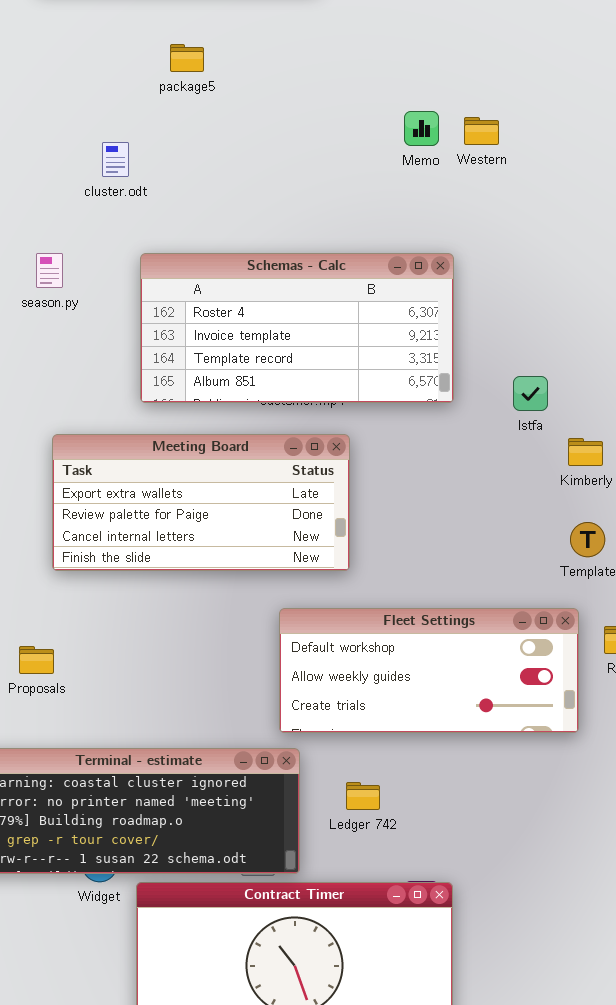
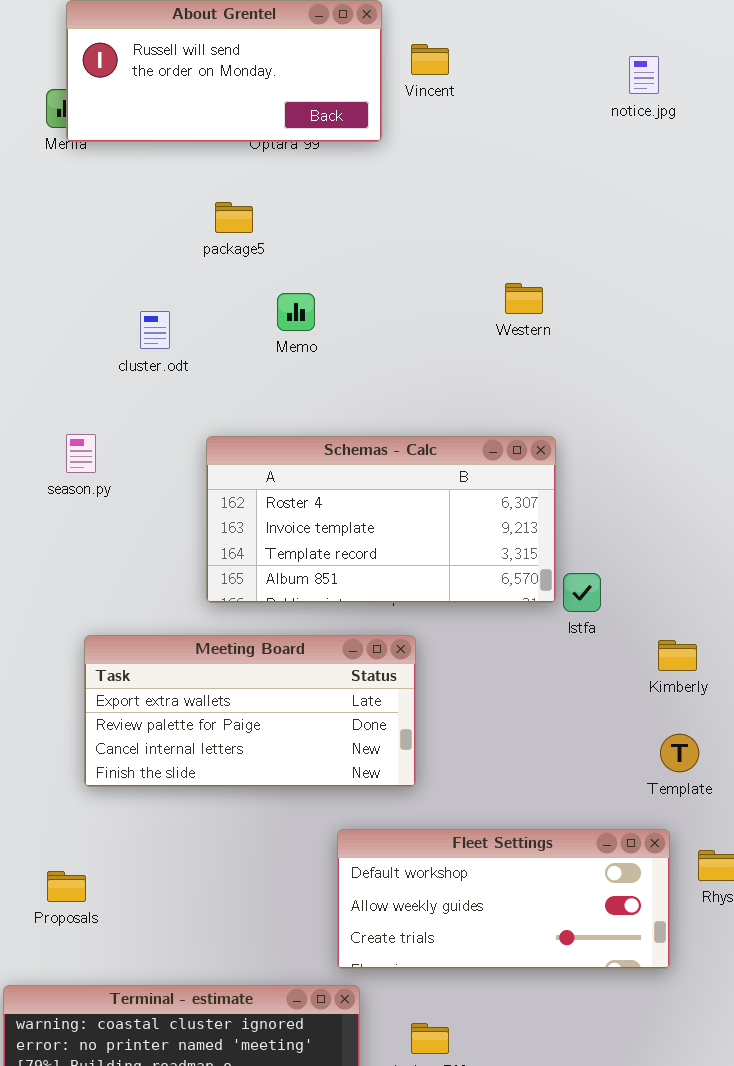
Memo: [404,111,439,146] -> [277,293,315,331], moved
Western: [464,117,499,145] -> [505,283,543,314], moved
Schemas - Calc: [140,253,454,403] -> [206,436,556,603], moved
Istfa: [513,376,548,411] -> [563,573,601,612], moved

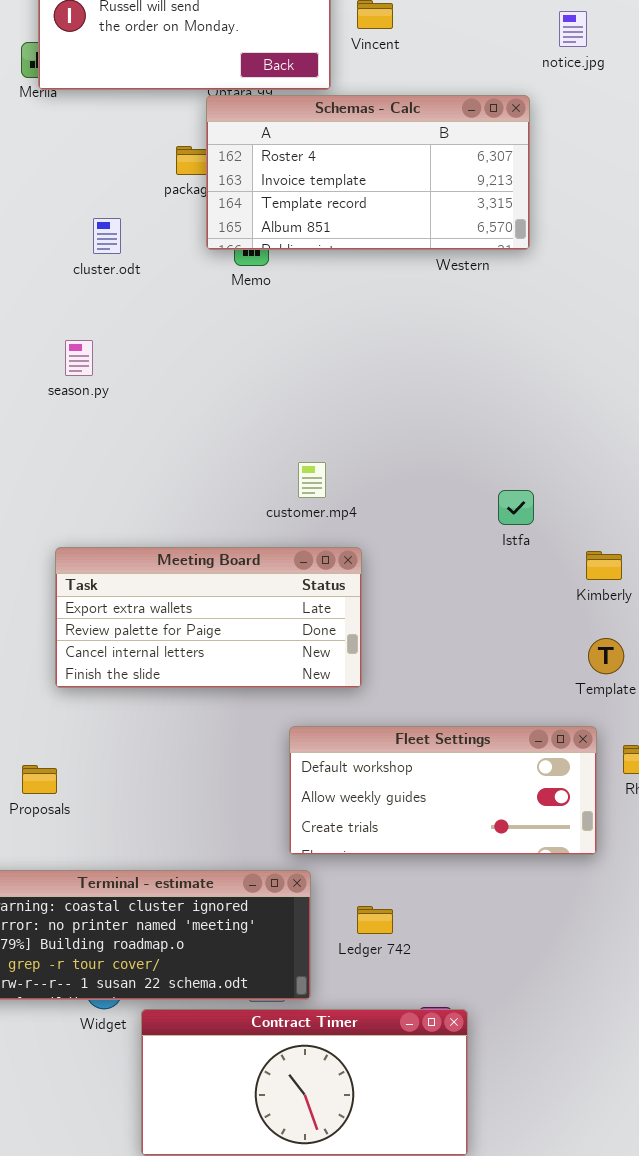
cluster.odt: [140,311,170,349] -> [93,218,121,254], moved
season.py: [66,434,96,473] -> [65,340,93,376], moved
Schemas - Calc: [206,436,556,603] -> [206,95,530,250], moved

